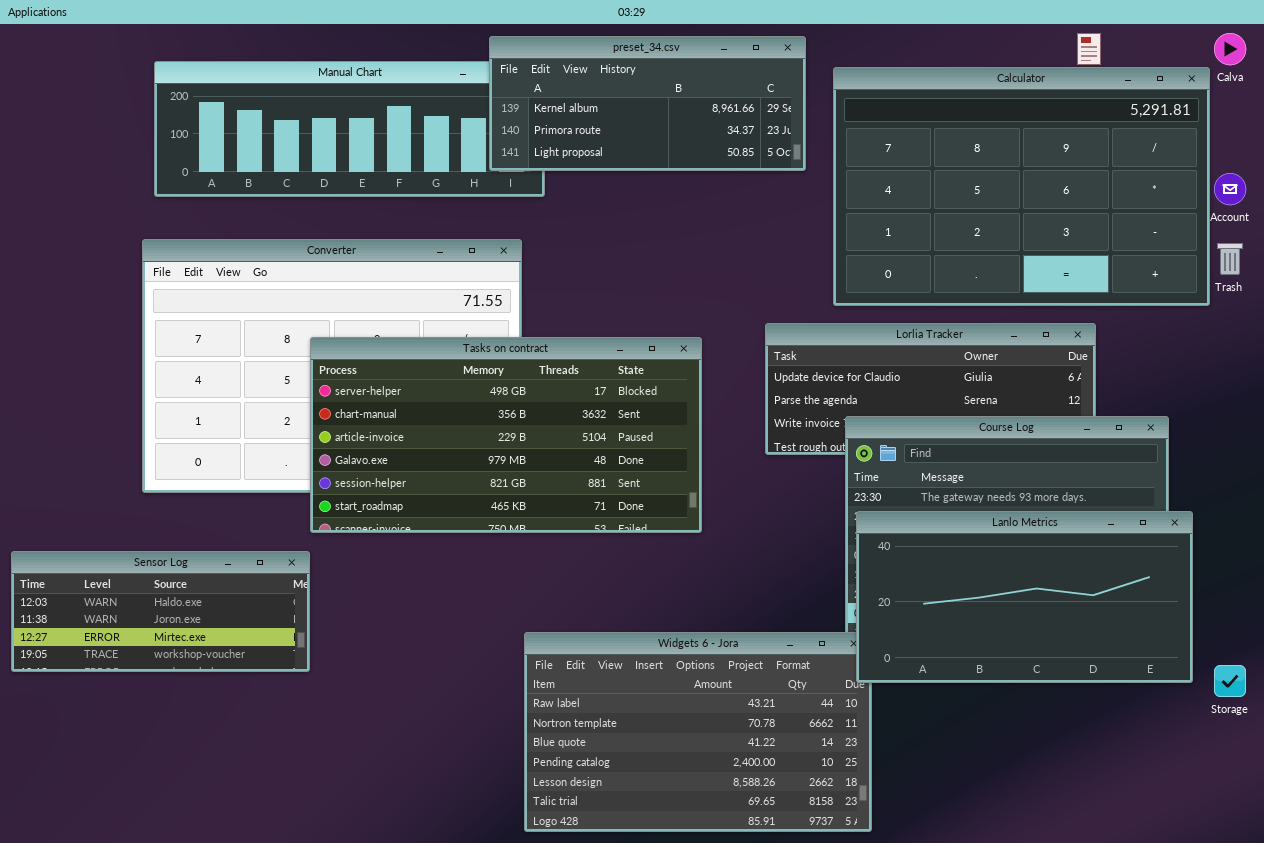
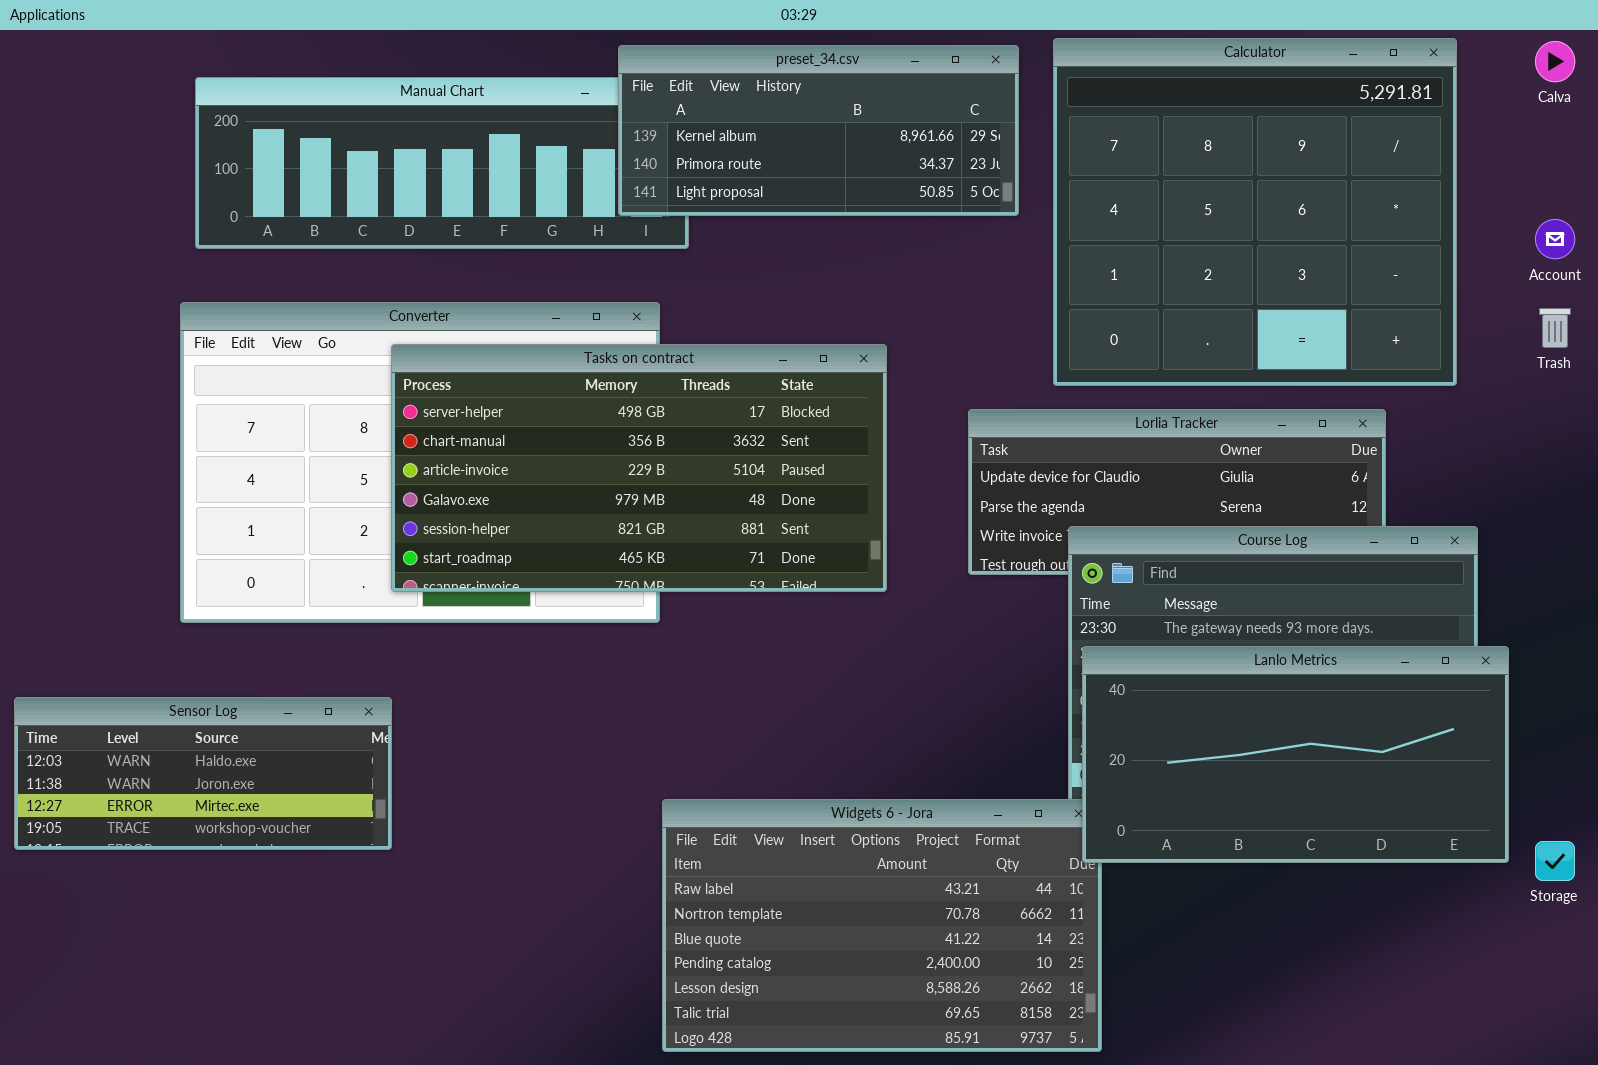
Calculator: [833,67,1210,306] -> [1053,38,1457,386], resized
Tasks on contract: [310,337,702,533] -> [391,344,887,592], moved

